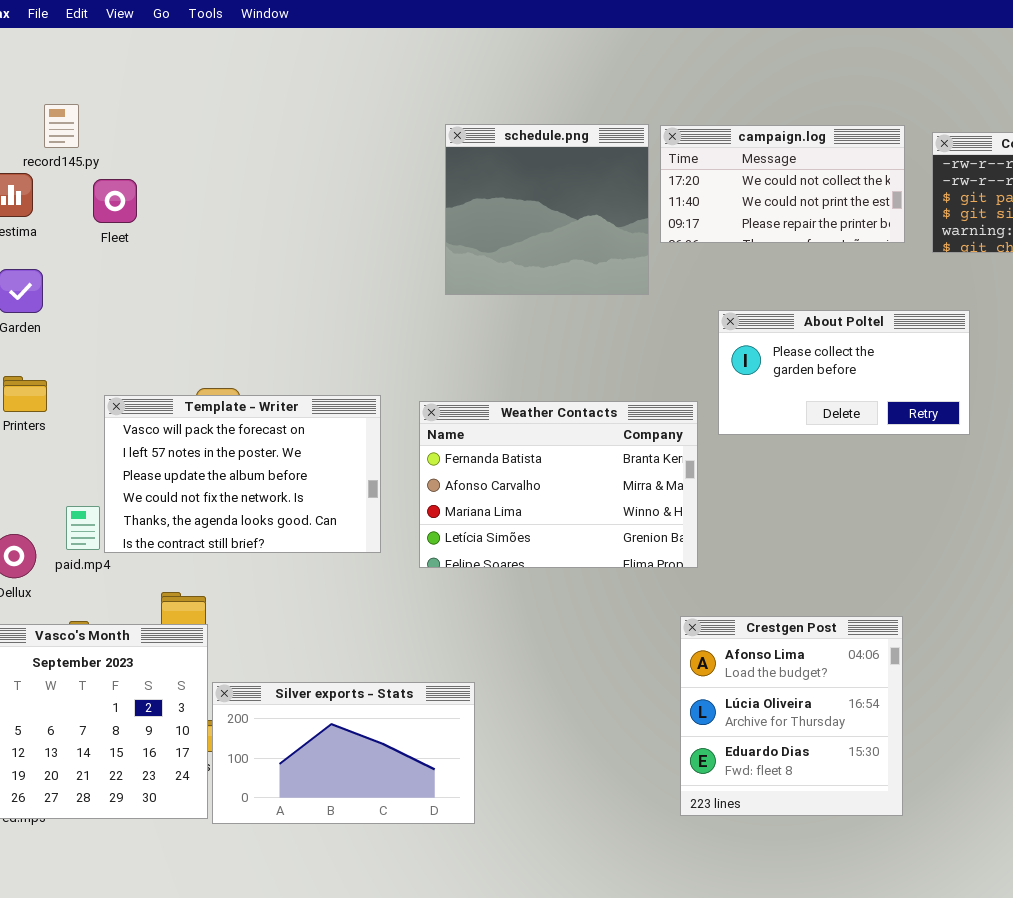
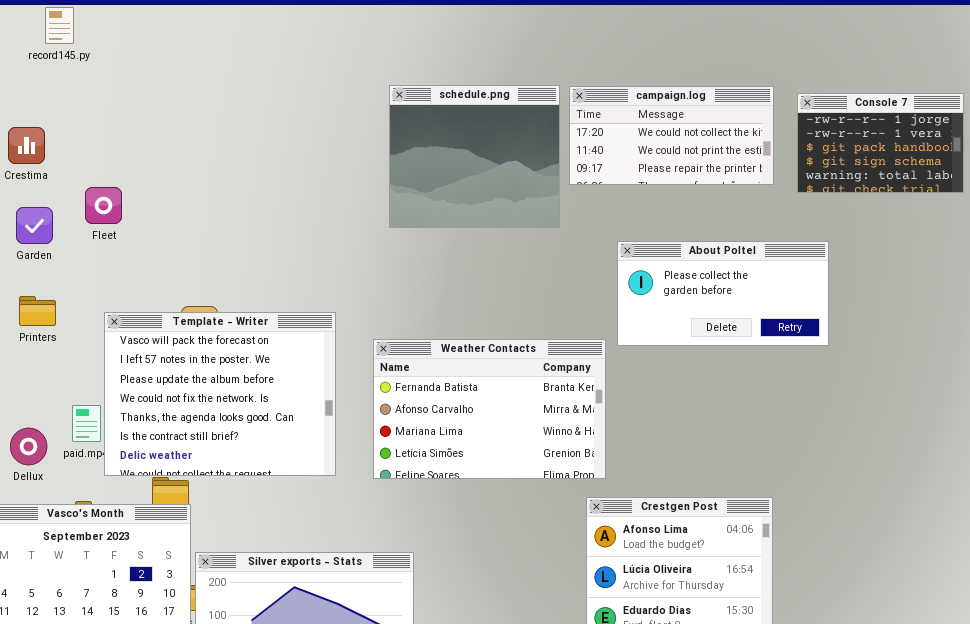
record145.py: [44,104,79,148] -> [45,7,74,44], moved
Fleet: [93,179,137,223] -> [85,187,122,224], moved
Template - Writer: [104,395,381,553] -> [104,312,336,476], resized
Weather Contacts: [419,401,698,568] -> [373,339,606,479], moved

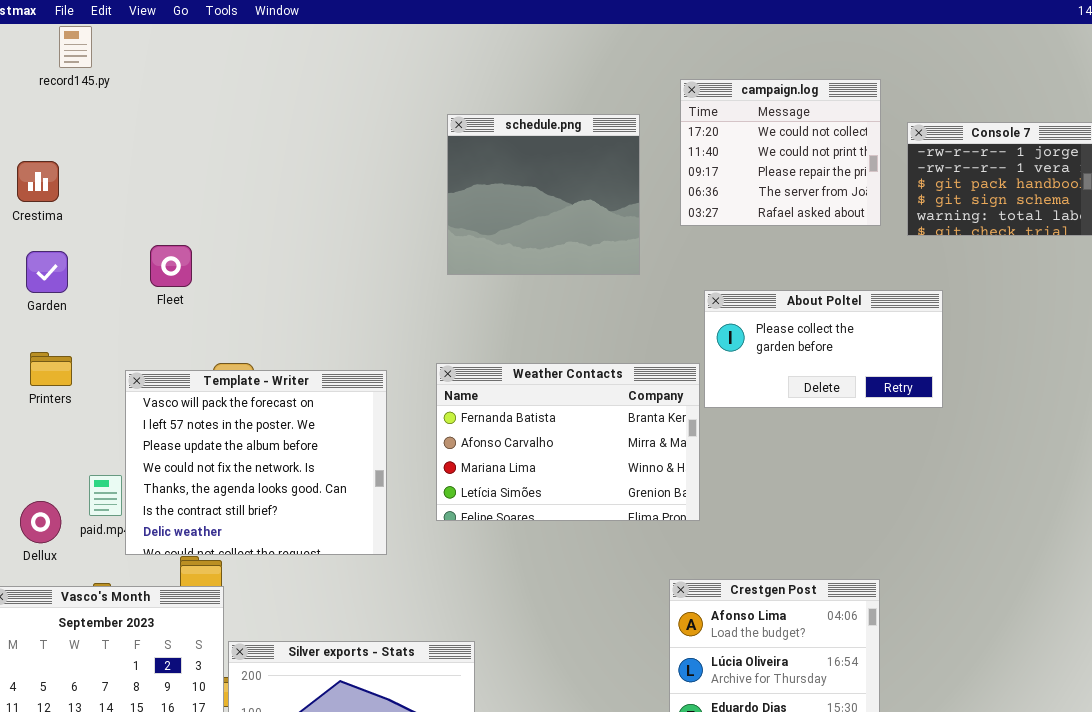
campaign.log: [569,86,774,185] -> [680,79,881,226], resized
Fleet: [85,187,122,224] -> [150,245,192,287], moved
Weather Contacts: [373,339,606,479] -> [436,363,700,521], moved

